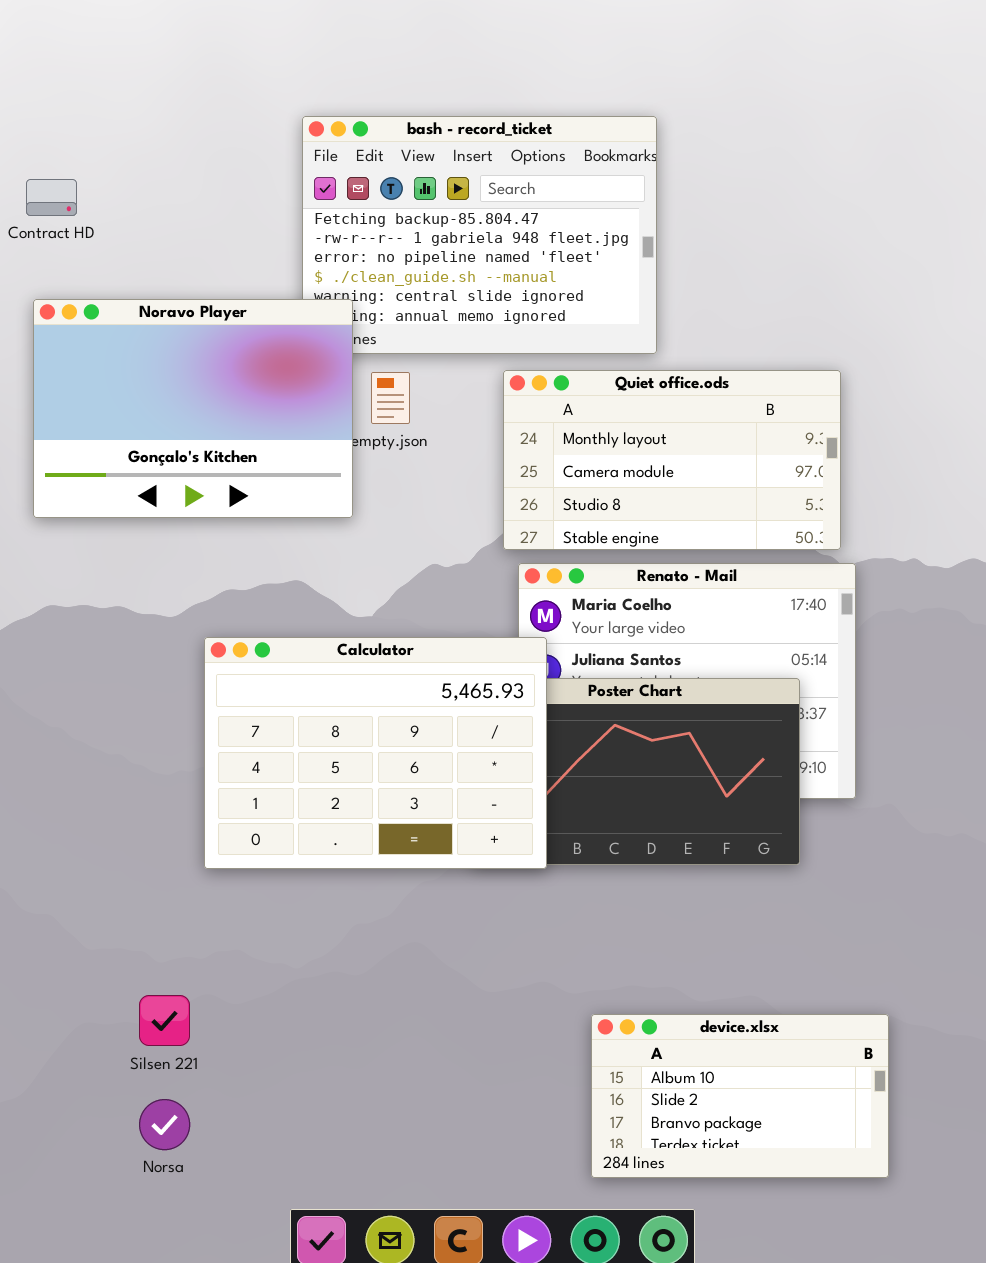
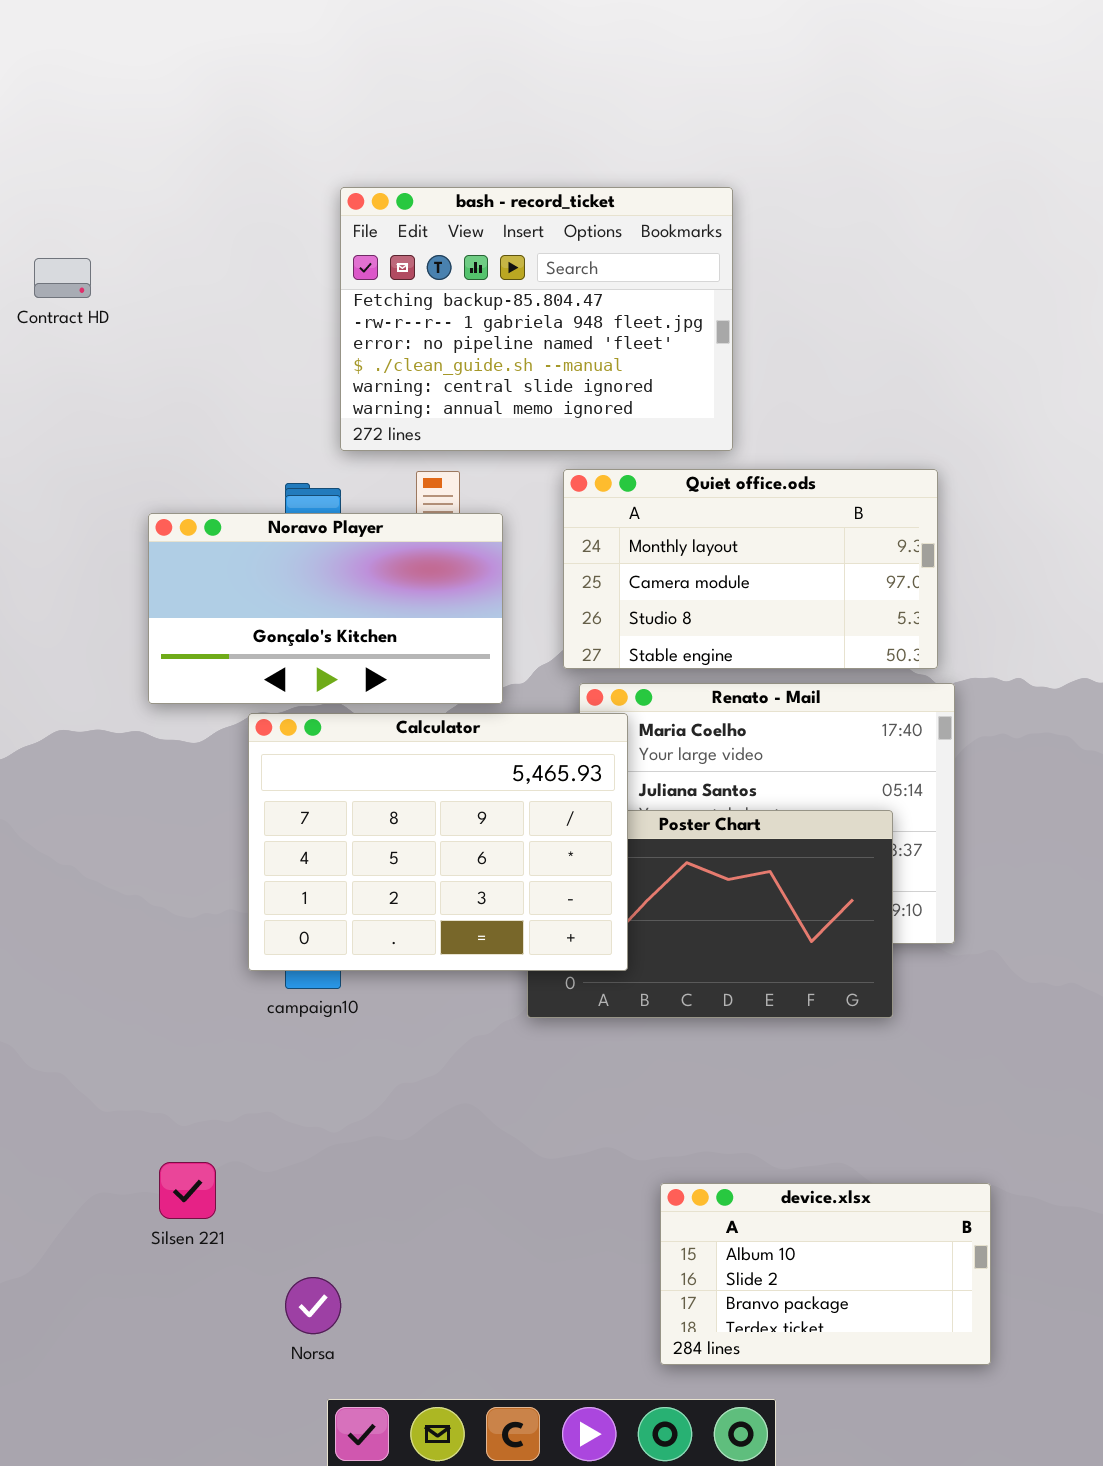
Noravo Player: [33,299,353,518] -> [148,513,503,704], moved, resized
Calculator: [204,637,547,869] -> [248,713,628,971], moved
Norsa: [139,1099,190,1150] -> [285,1277,341,1334], moved

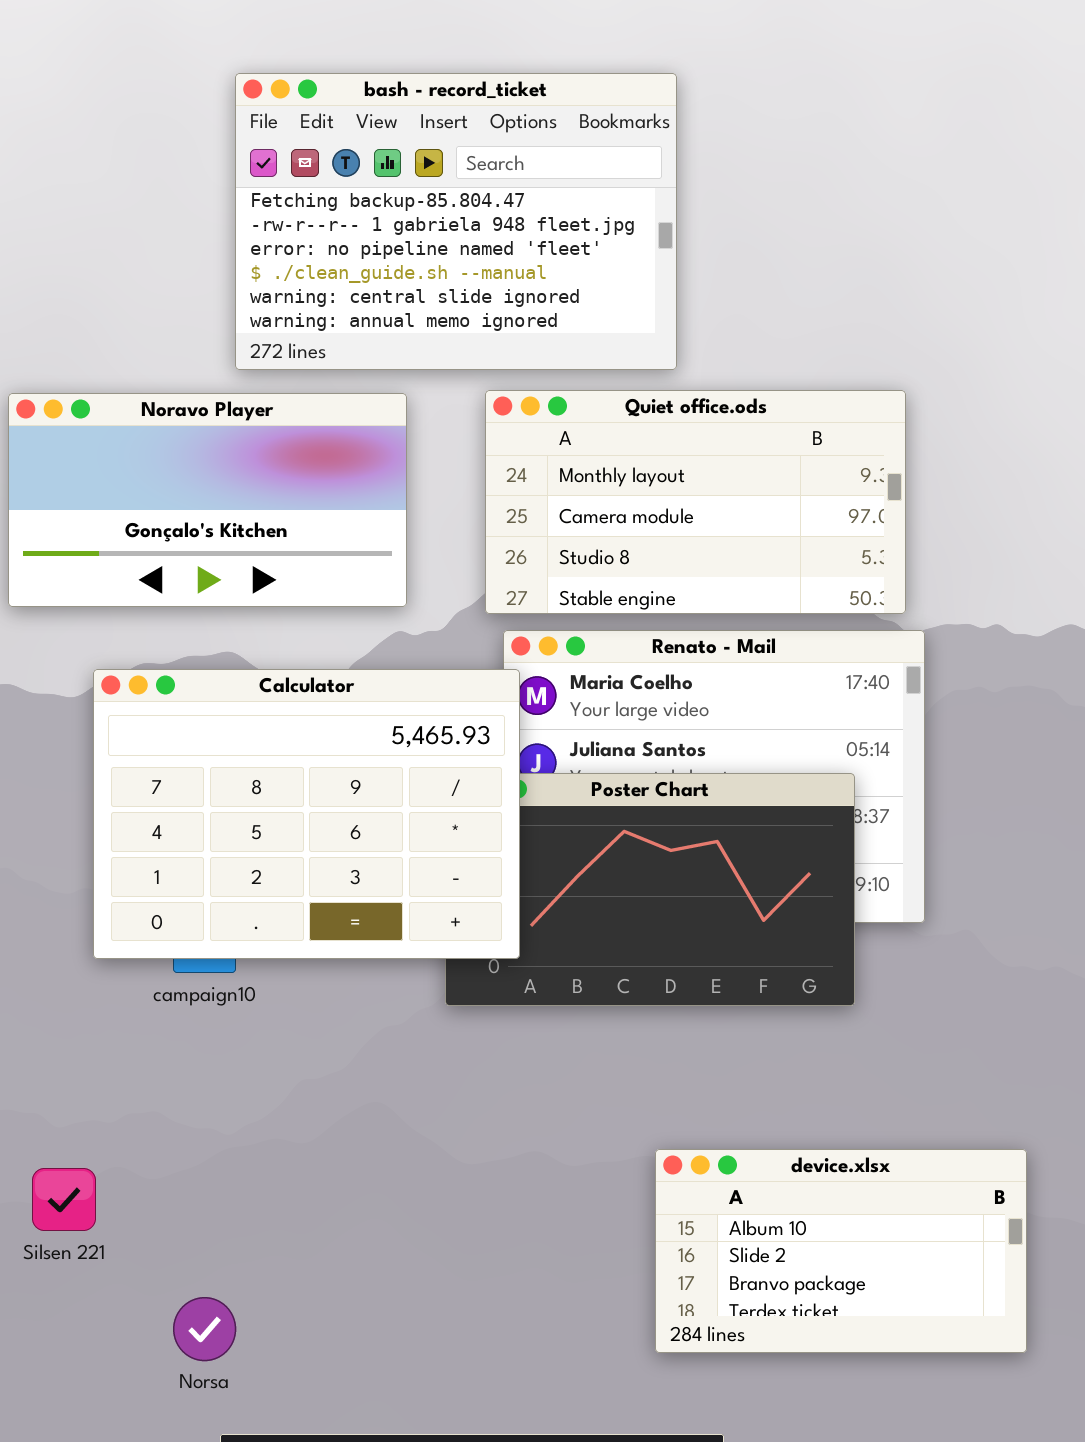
Noravo Player: [148,513,503,704] -> [8,393,407,607], moved
Calculator: [248,713,628,971] -> [93,669,520,959], moved
device.xlsx: [660,1183,991,1365] -> [655,1149,1027,1353], moved

